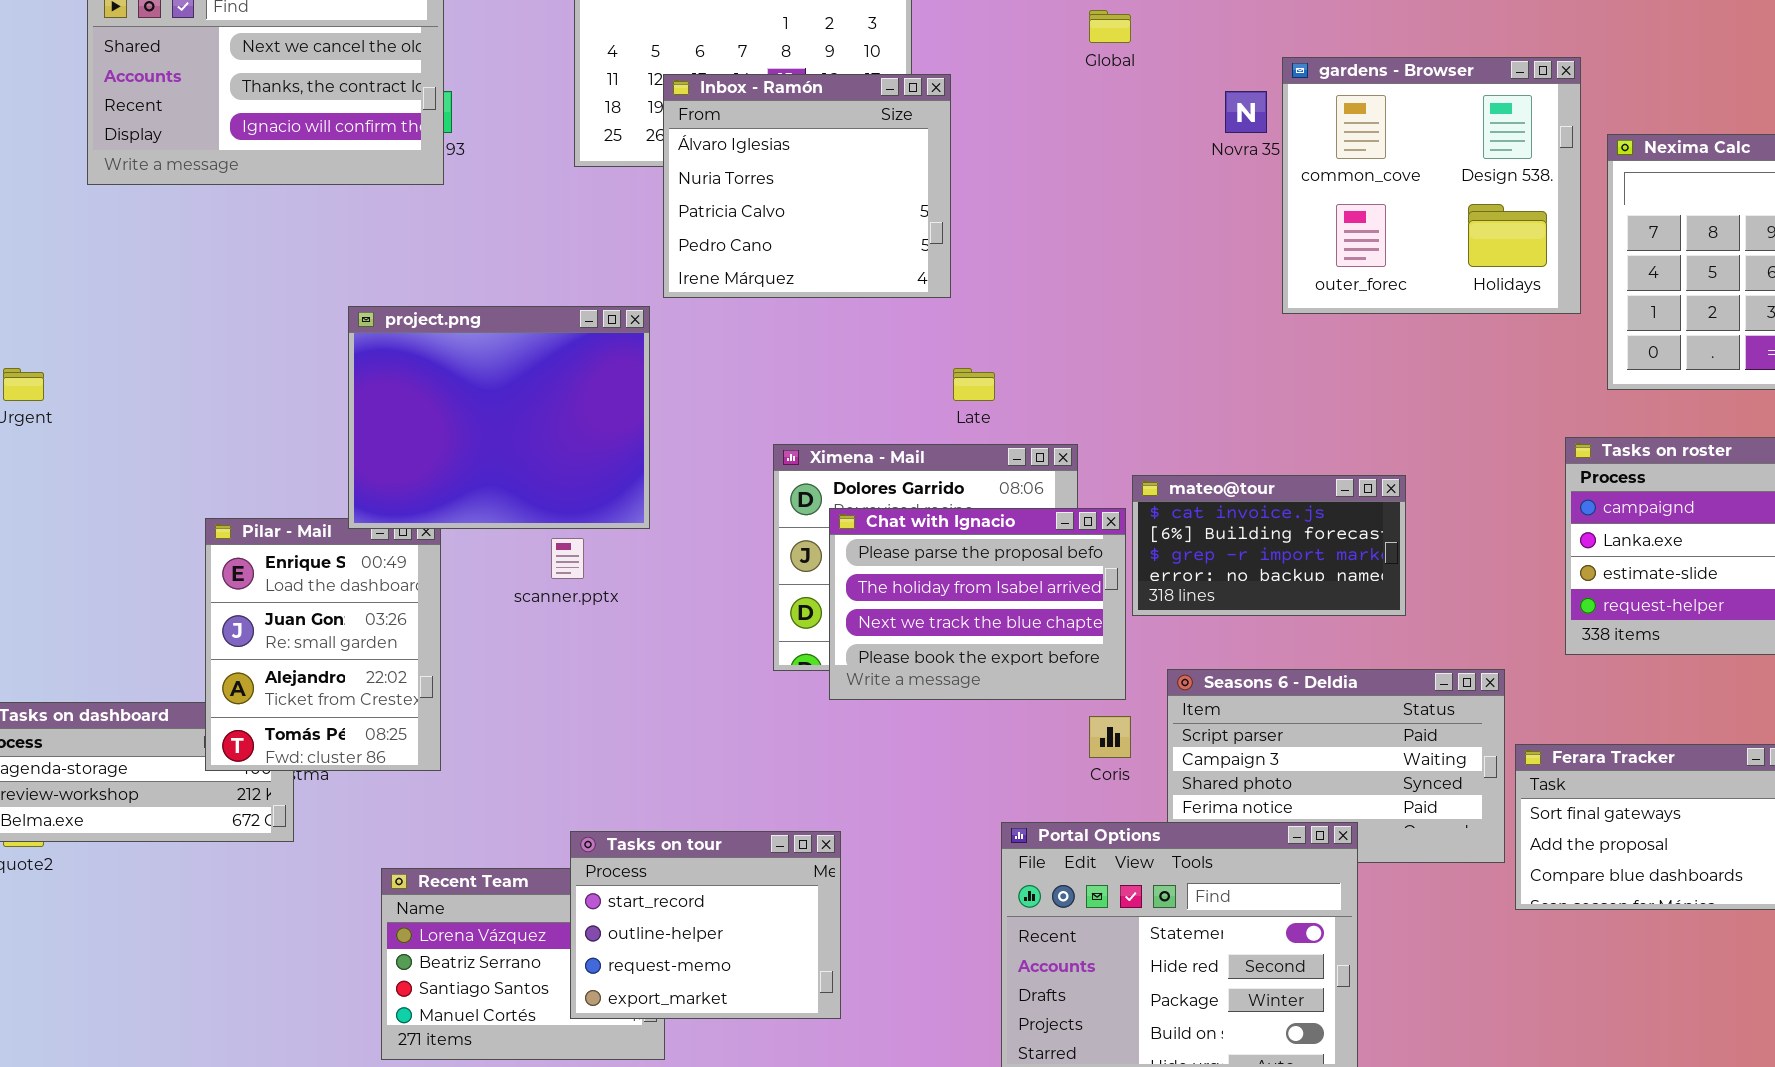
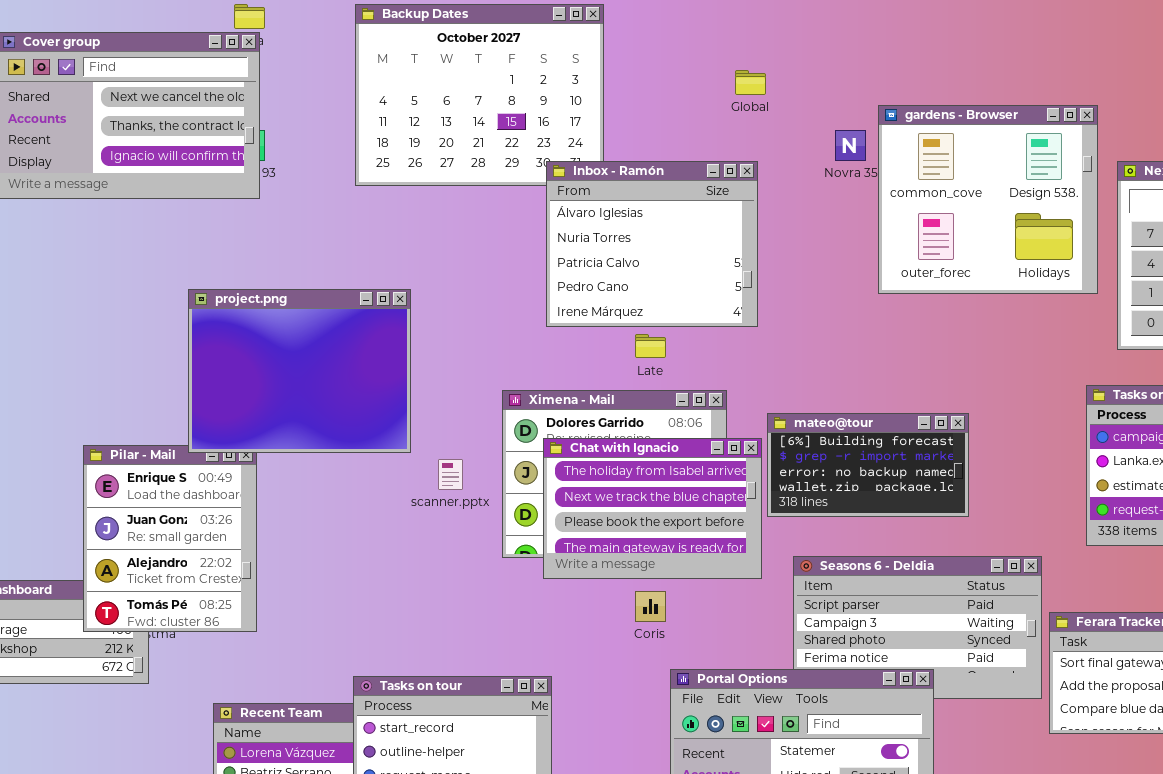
Inbox - Ramón: [663,74,951,298] -> [546,161,758,327], moved
mateo@tour: [1132,475,1406,616] -> [767,413,969,517], scrolled down 1 row
Chat with Ignacio: [829,508,1126,700] -> [543,438,762,579], scrolled down 1 row
scanner.pptx: [551,538,584,579] -> [438,459,463,490], moved
Coris: [1089,716,1131,758] -> [635,591,666,622], moved

